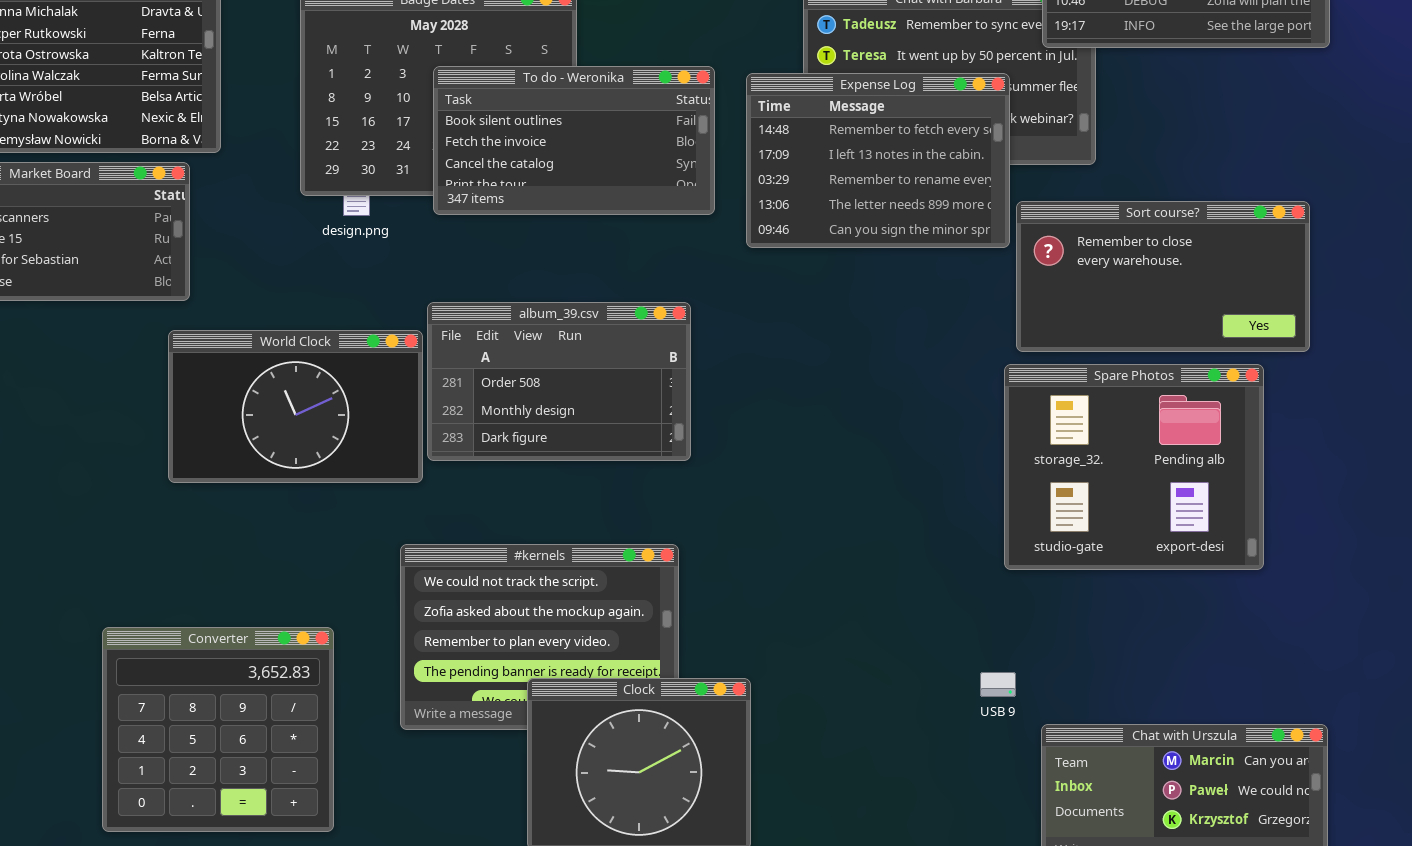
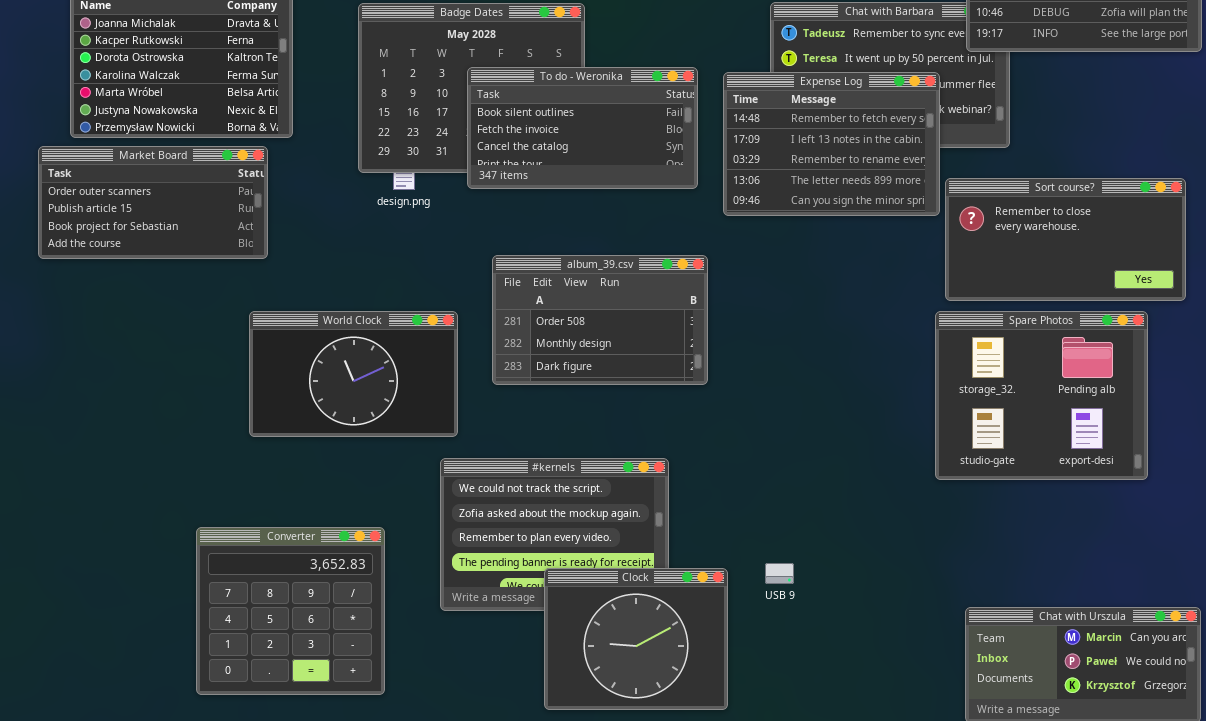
album_39.csv: [427,302,691,461] -> [492,255,708,385], moved
World Clock: [168,330,423,483] -> [249,311,458,437], moved
USB 9: [980,672,1016,697] -> [765,563,794,584], moved

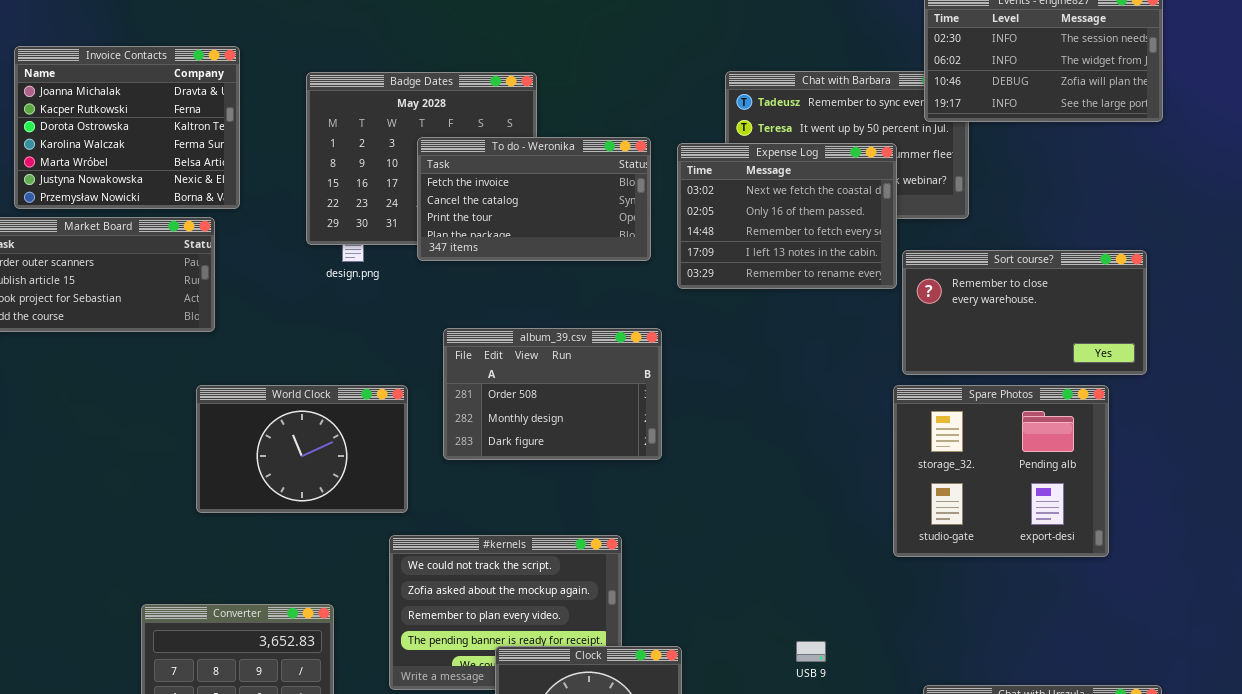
To do - Weronika: [467,67,698,189] -> [417,137,651,261], scrolled down 1 row
Expense Log: [723,72,940,216] -> [677,143,897,289], scrolled up 2 rows
USB 9: [765,563,794,584] -> [796,641,826,662], moved

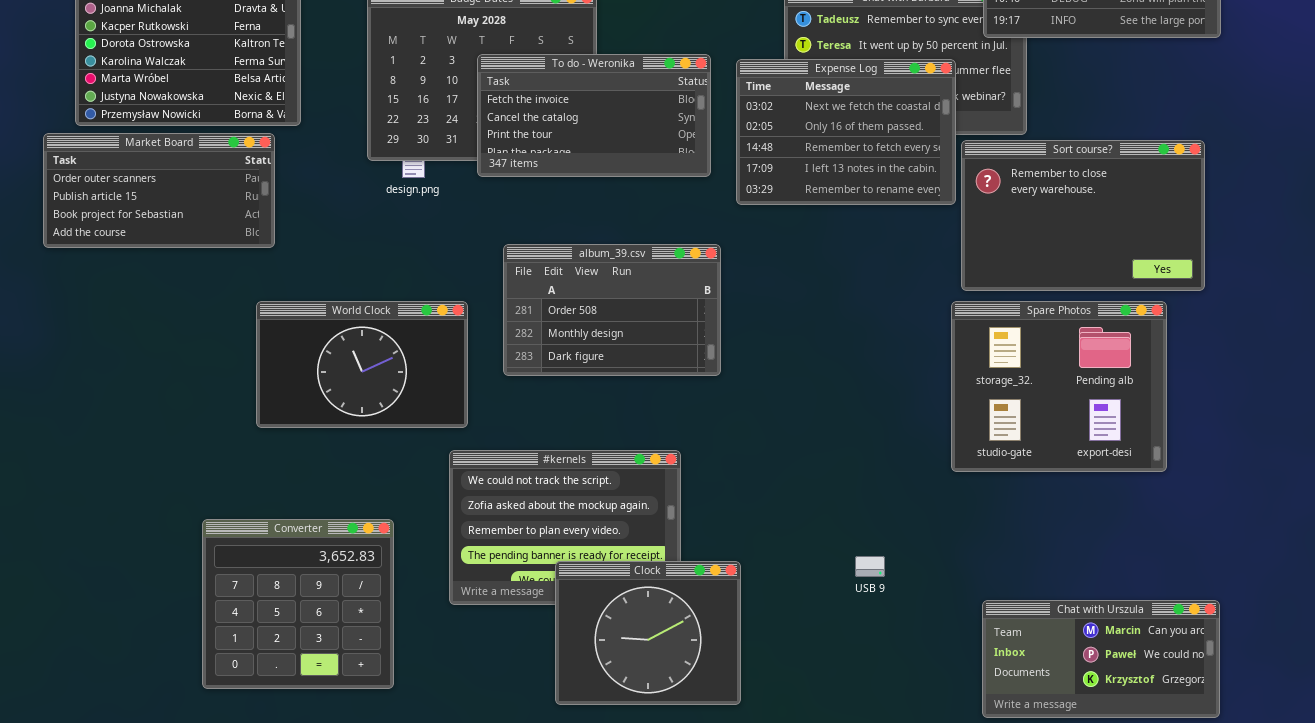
Sort course?: [902,250,1147,375] -> [961,140,1205,291], resized

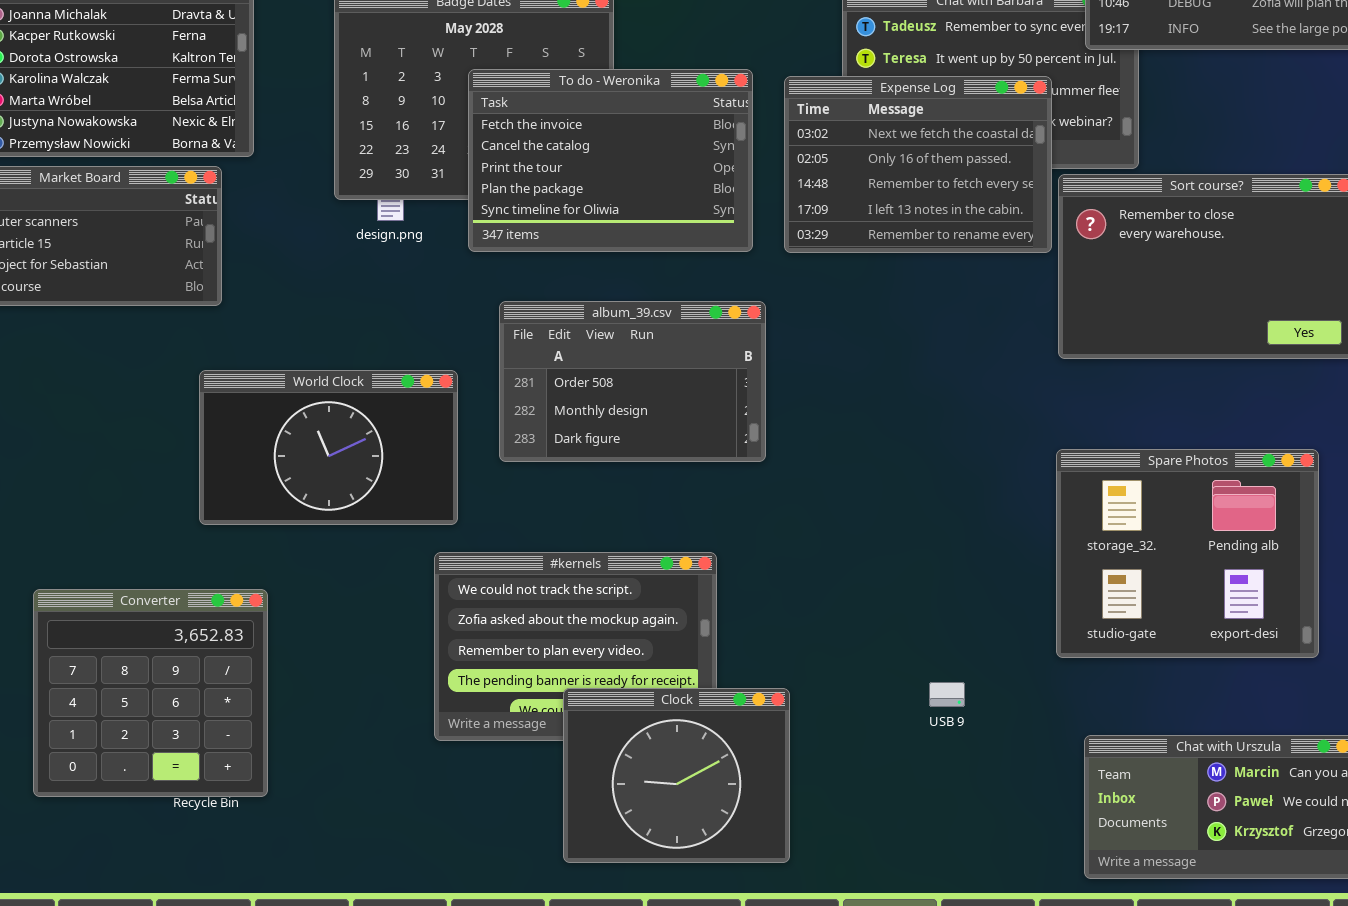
To do - Weronika: [477,54,711,177] -> [468,69,753,252], resized
Spare Photos: [951,301,1167,472] -> [1056,449,1319,658], moved
Converter: [202,519,394,689] -> [33,589,268,797], moved

